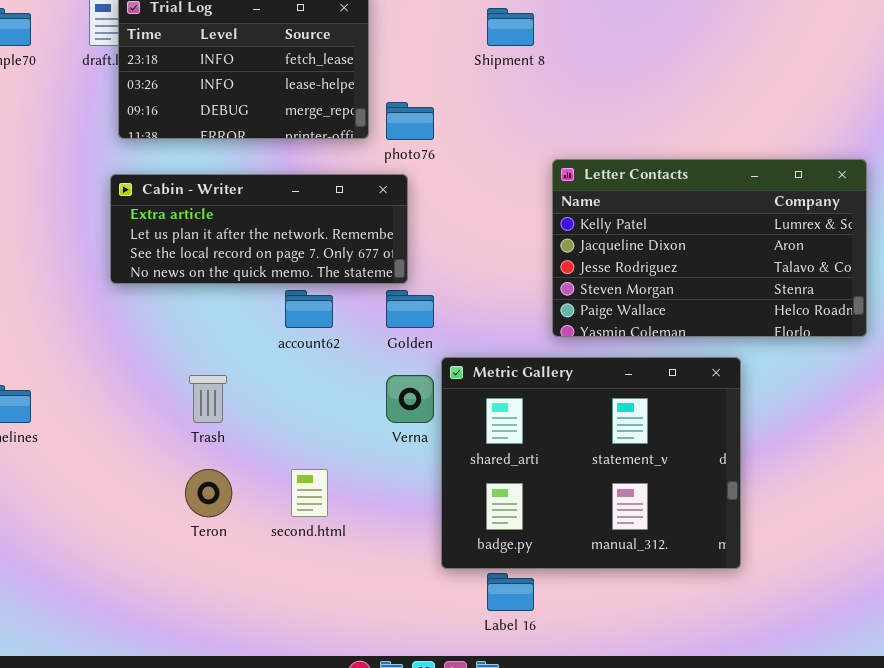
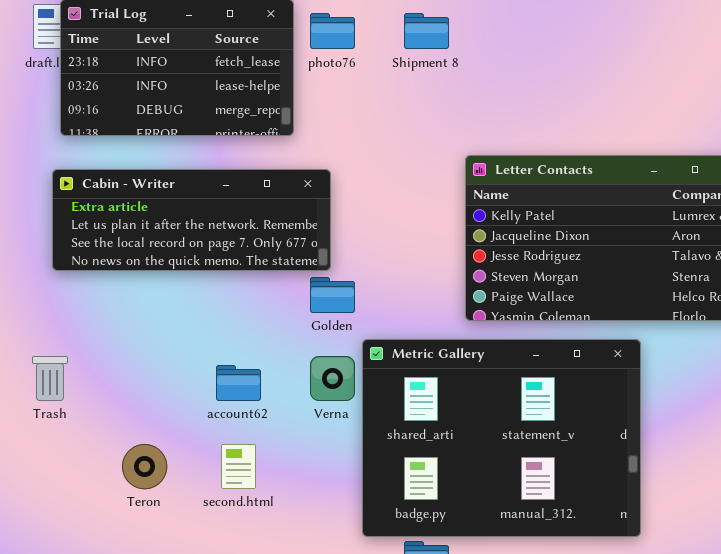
photo76: [386,102,434,140] -> [310,13,355,49], moved
account62: [285,290,333,328] -> [216,365,261,401], moved
Trash: [189,375,227,423] -> [32,356,68,401], moved

